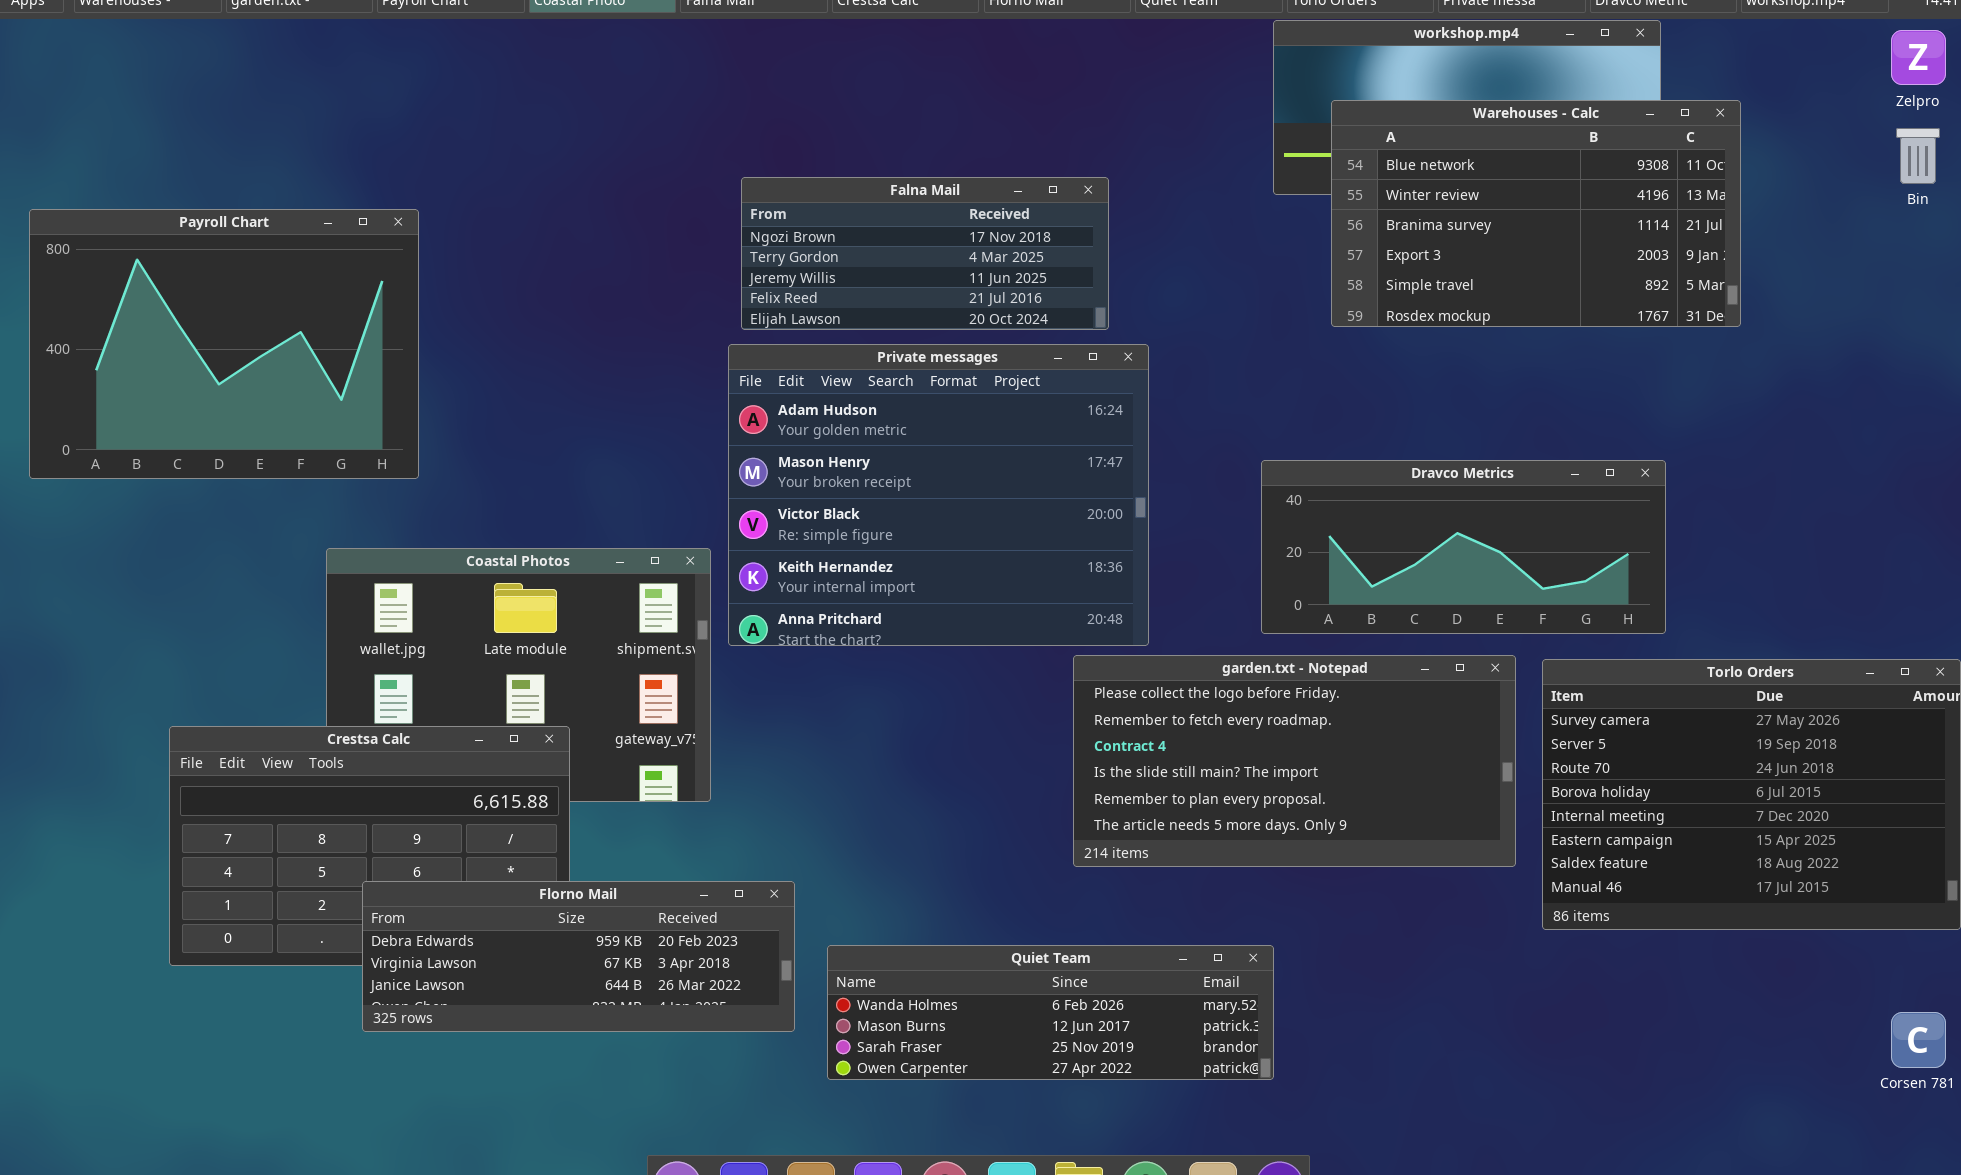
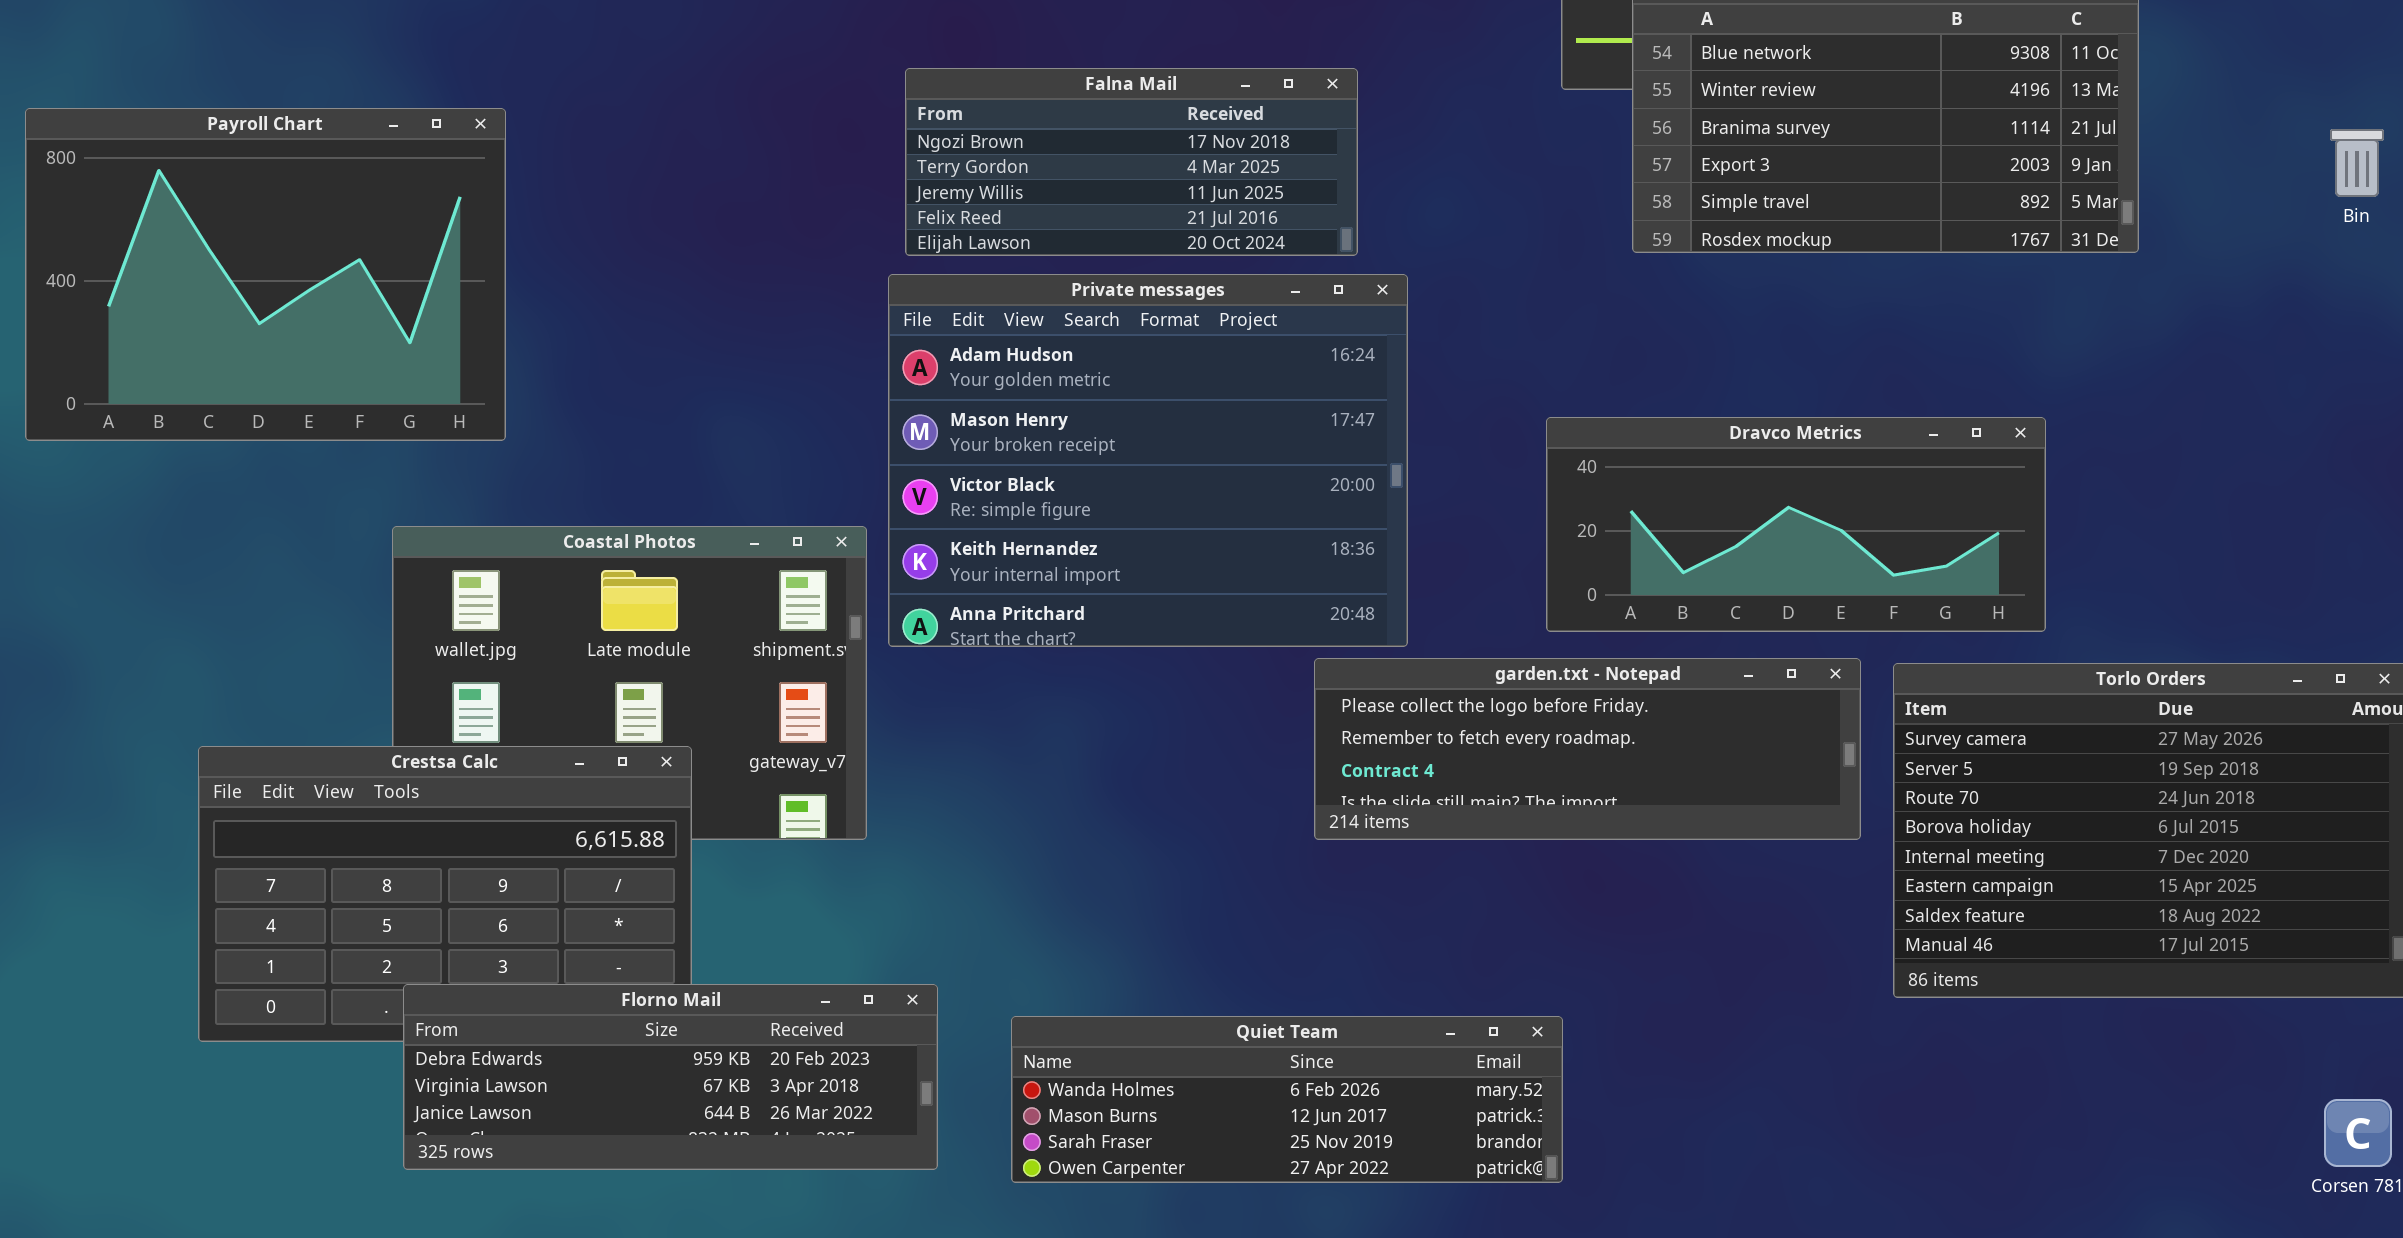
Bin: [1896,128,1940,184] -> [2330,129,2384,197], moved
garden.txt - Notepad: [1073,655,1516,867] -> [1314,658,1861,840], resized
Florno Mail: [362,881,795,1032] -> [403,984,938,1170], moved

